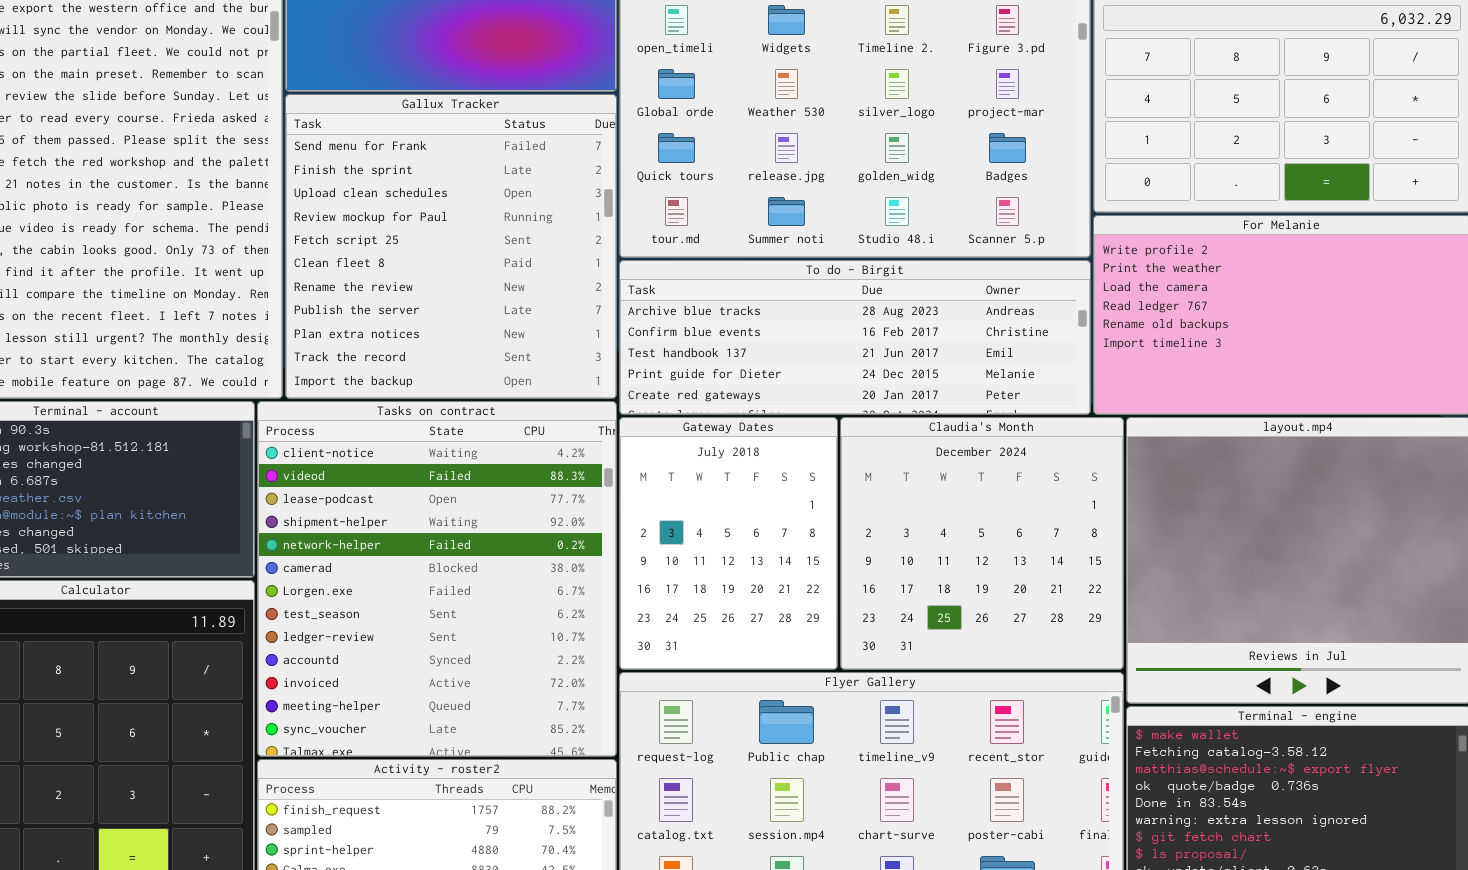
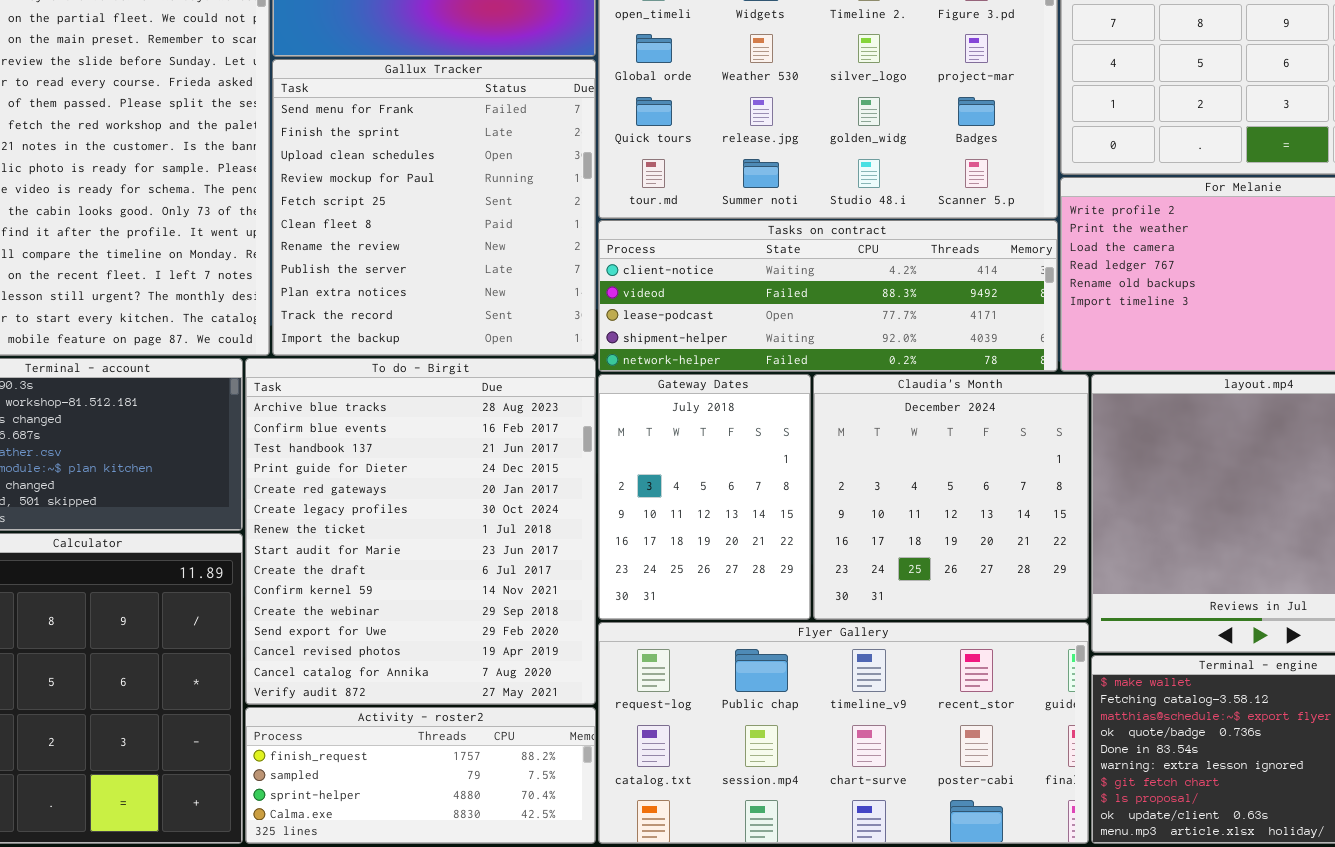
To do - Birgit: [619,260,1091,415] -> [245,358,596,705], moved, resized
Tasks on contract: [257,401,617,757] -> [598,220,1058,372], moved, resized

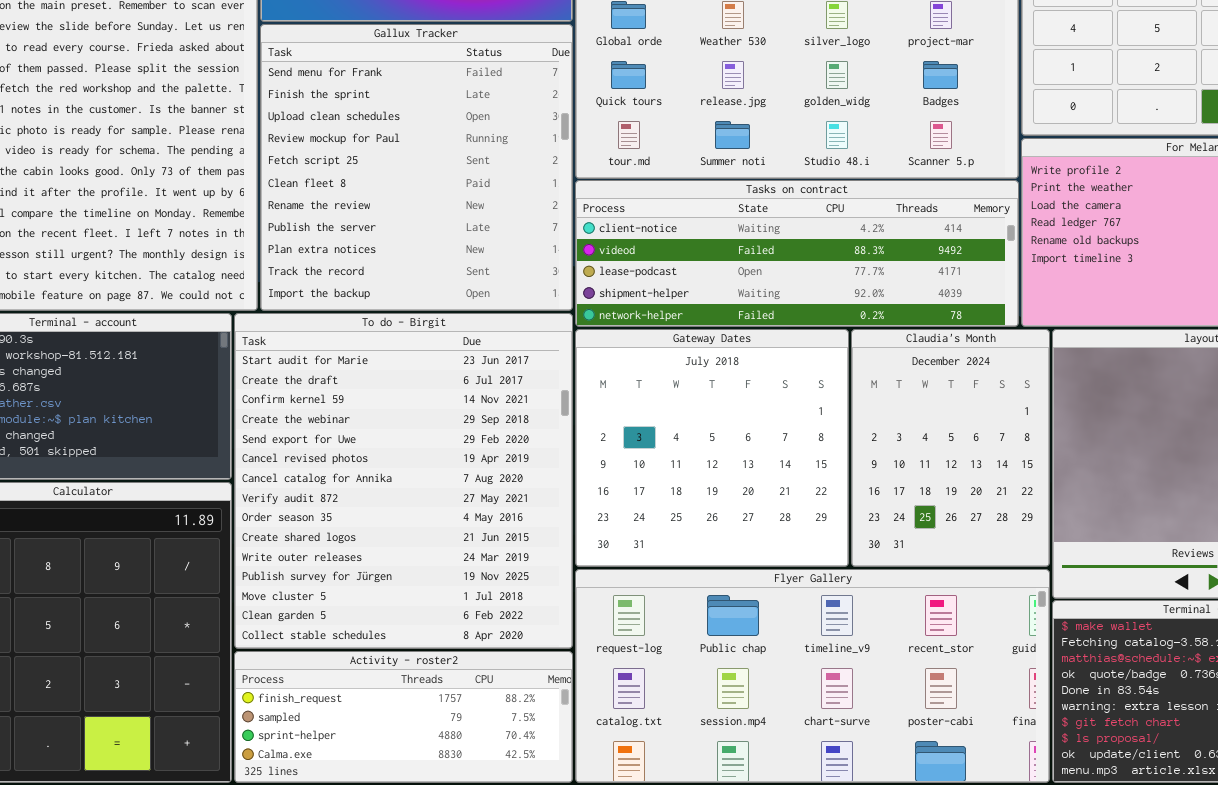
To do - Birgit: [245,358,596,705] -> [234,313,573,649], scrolled down 7 rows
Gateway Dates: [598,374,811,620] -> [575,329,849,567], resized
Claudia's Month: [813,374,1089,620] -> [851,329,1050,567], resized

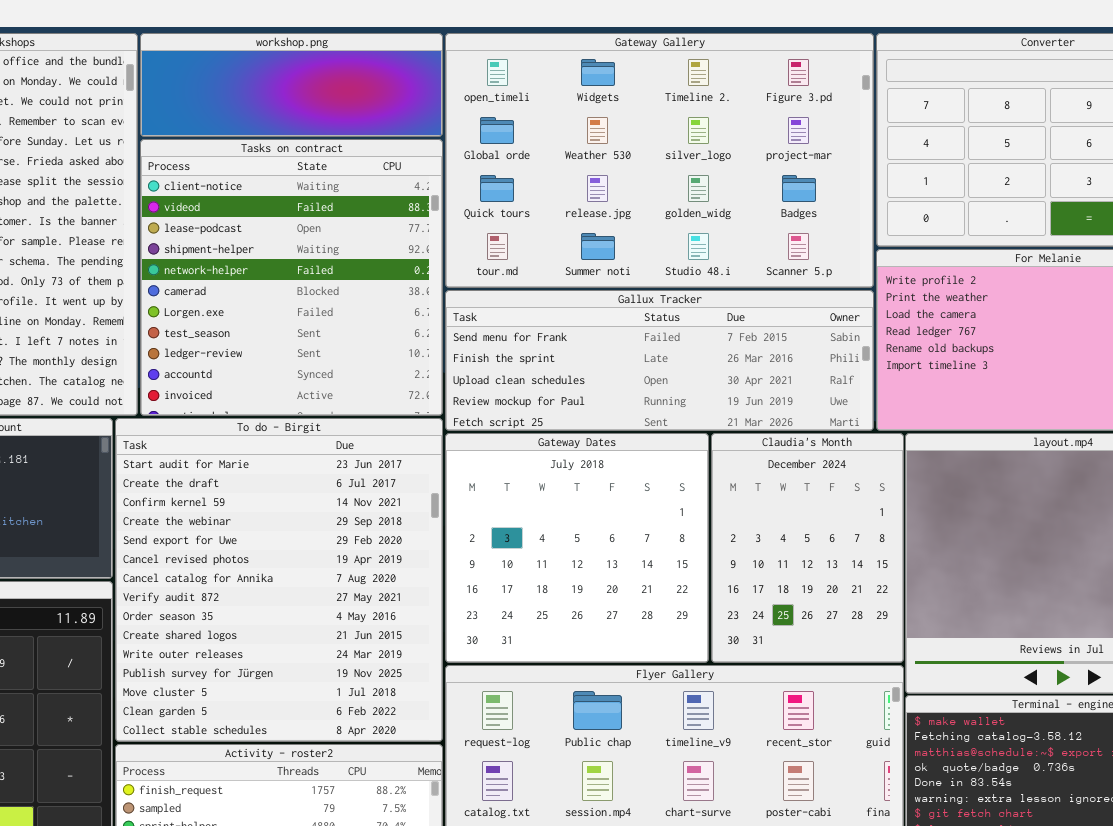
Gallux Tracker: [260,24,573,311] -> [445,290,874,431], moved, resized
Tasks on contract: [575,180,1019,327] -> [140,139,443,416], moved, resized

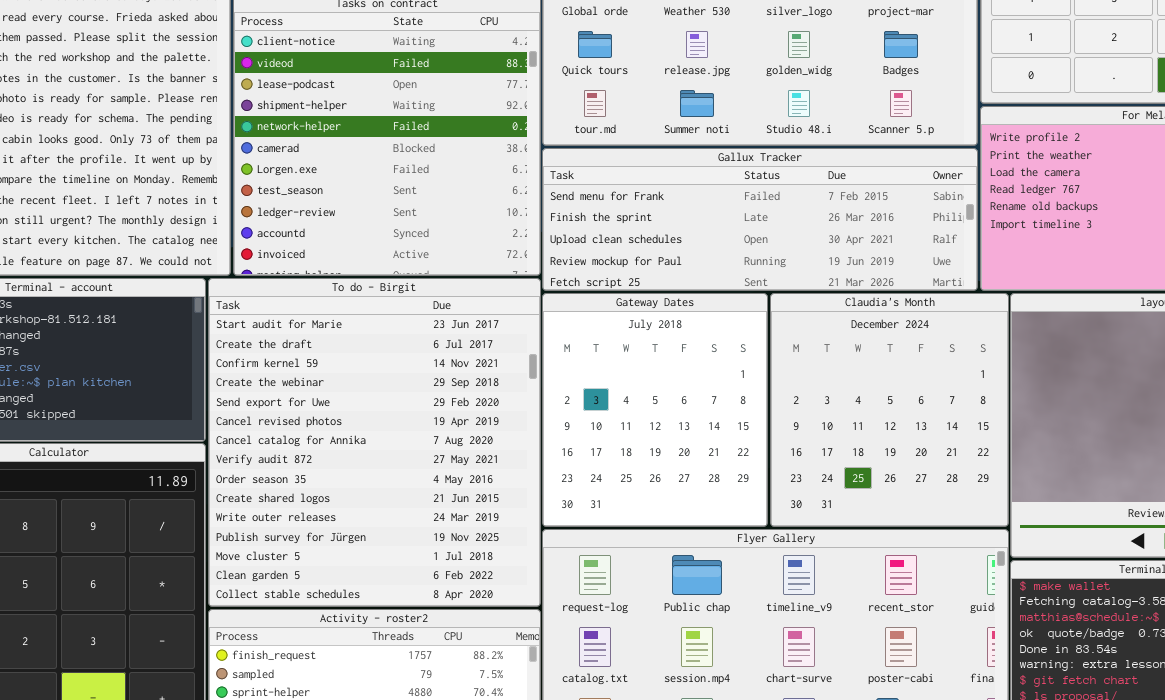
Gateway Dates: [445,433,709,663] -> [542,293,768,527], resized
Claudia's Month: [711,433,904,663] -> [770,293,1009,527], resized

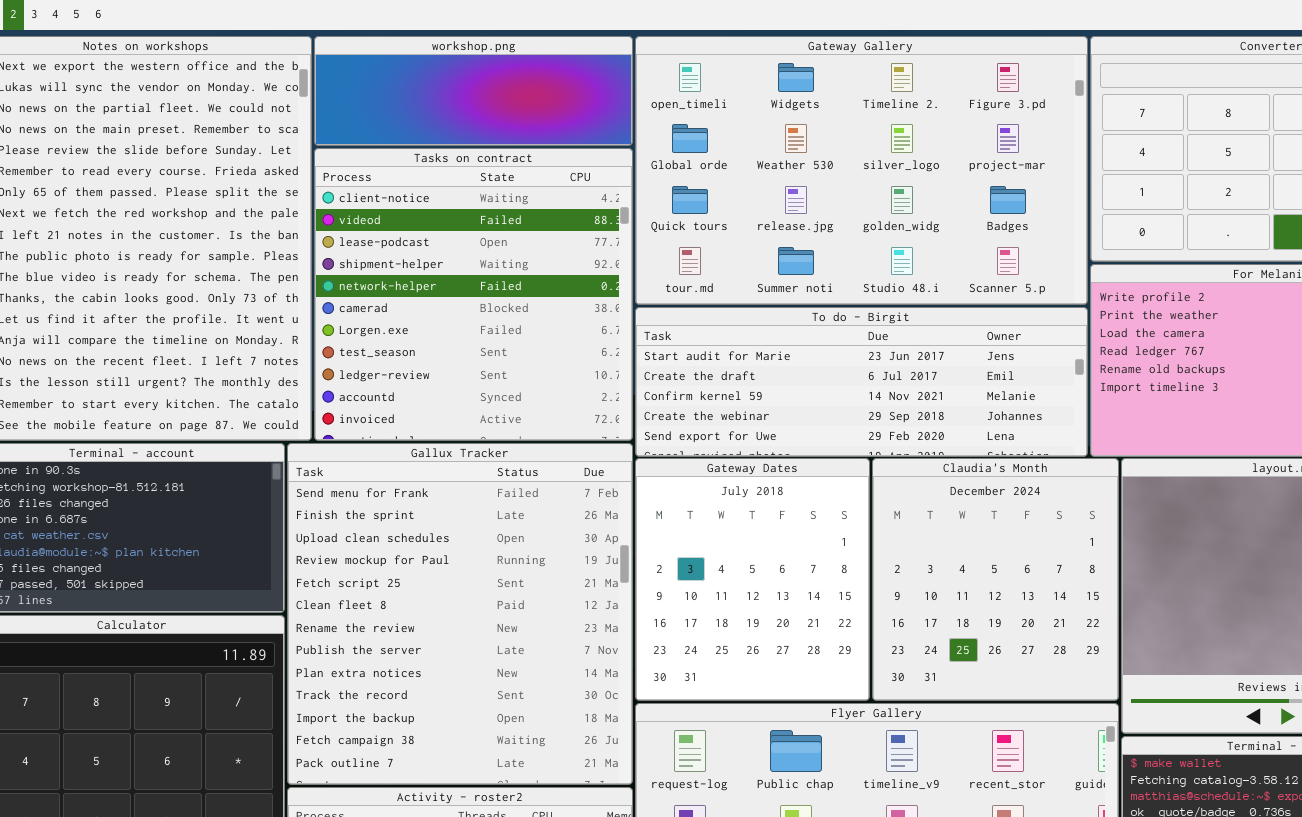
Gallux Tracker: [542,148,978,291] -> [287,443,633,785], moved, resized
To do - Birgit: [208,278,541,607] -> [635,307,1088,457], moved, resized

